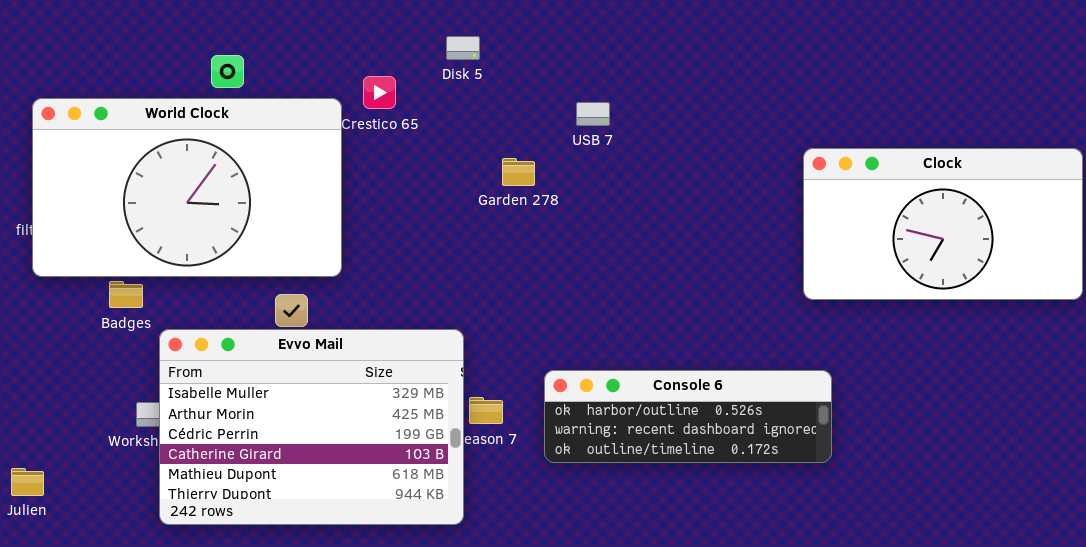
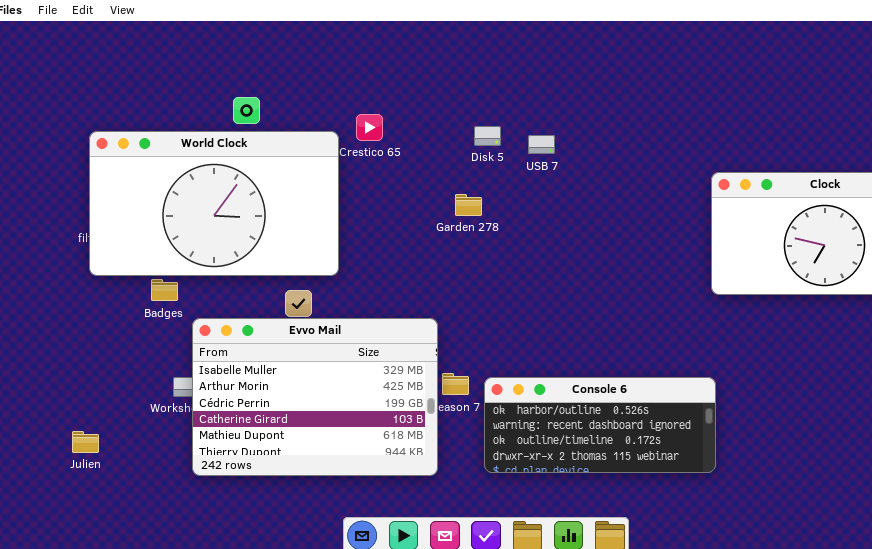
Disk 5: [446,36,480,60] -> [474,126,501,146], moved
Garden 278: [502,158,535,186] -> [455,194,482,216], moved
Console 6: [544,370,832,463] -> [484,377,716,473], moved, resized

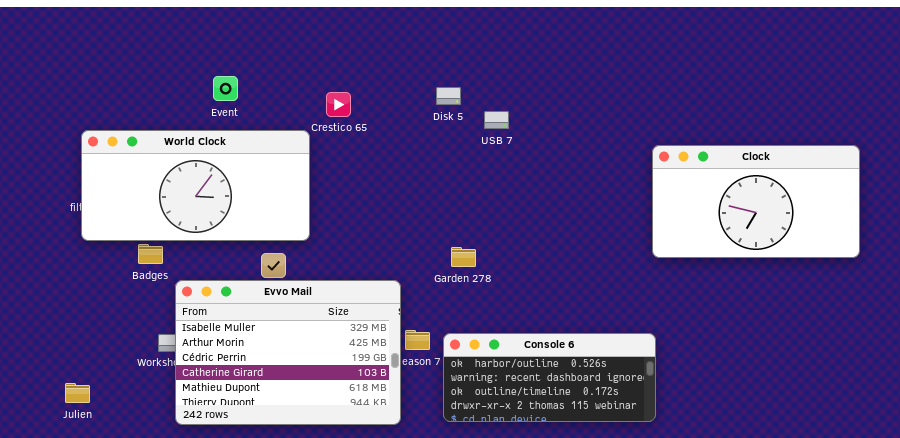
Disk 5: [474,126,501,146] -> [436,87,461,105], moved
World Clock: [89,131,339,276] -> [81,130,310,241], resized
Garden 278: [455,194,482,216] -> [451,247,476,267], moved

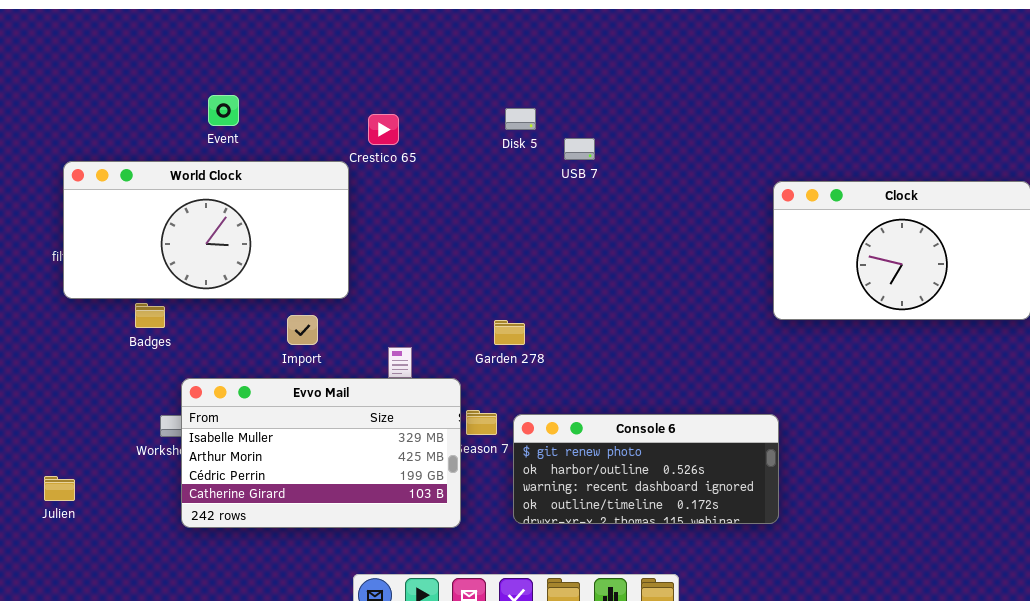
Event: [213,76,238,101] -> [208,95,239,126], moved
Garden 278: [451,247,476,267] -> [494,320,525,345], moved
Evvo Mail: [175,280,401,425] -> [181,378,461,528], resized
Console 6: [443,333,656,422] -> [513,414,779,524], scrolled up 1 row

